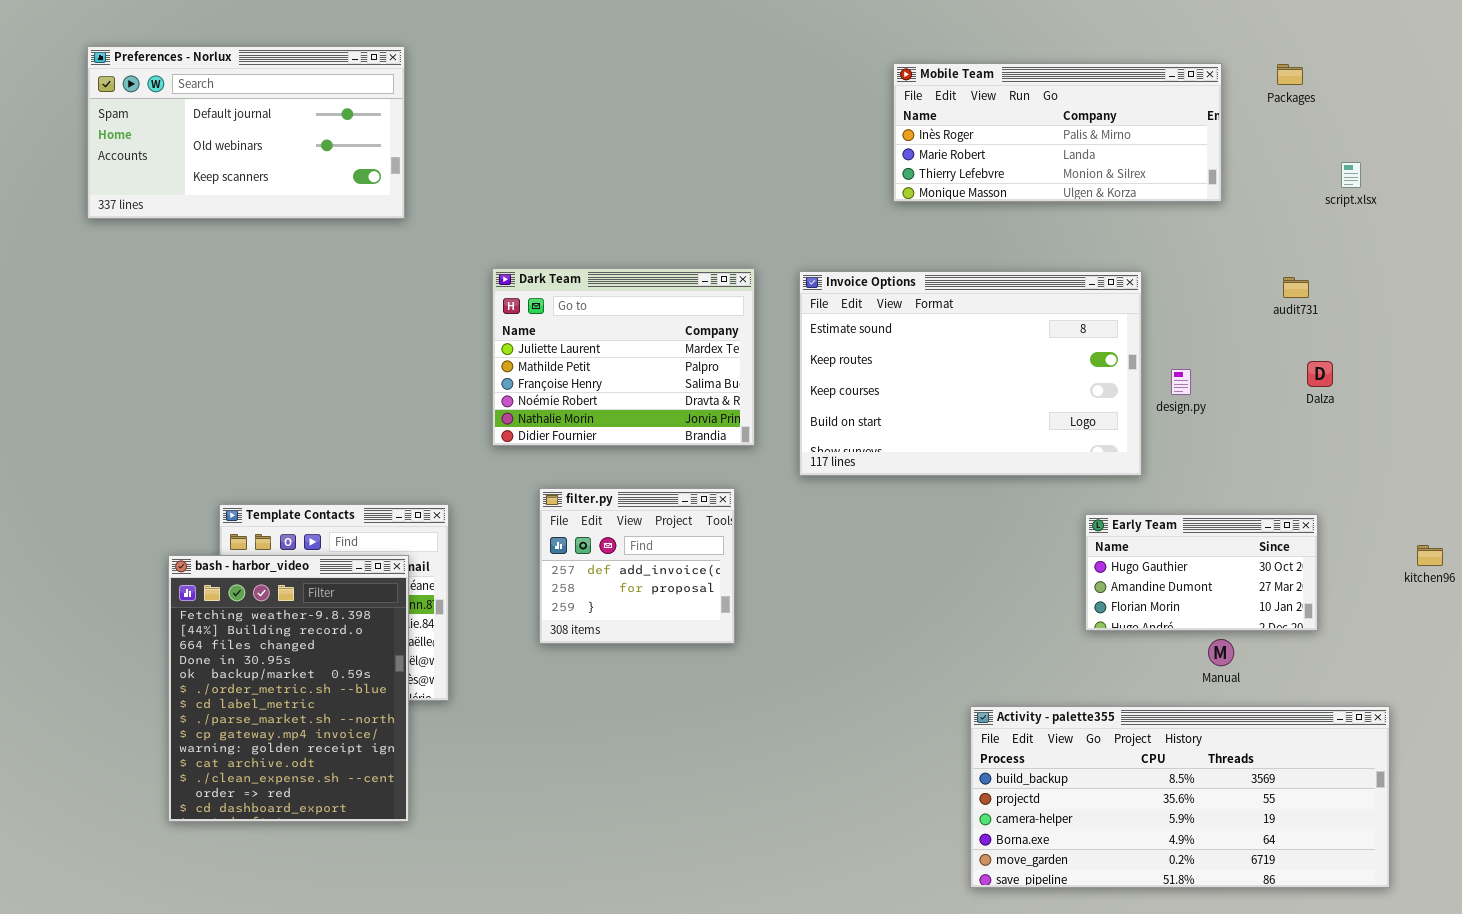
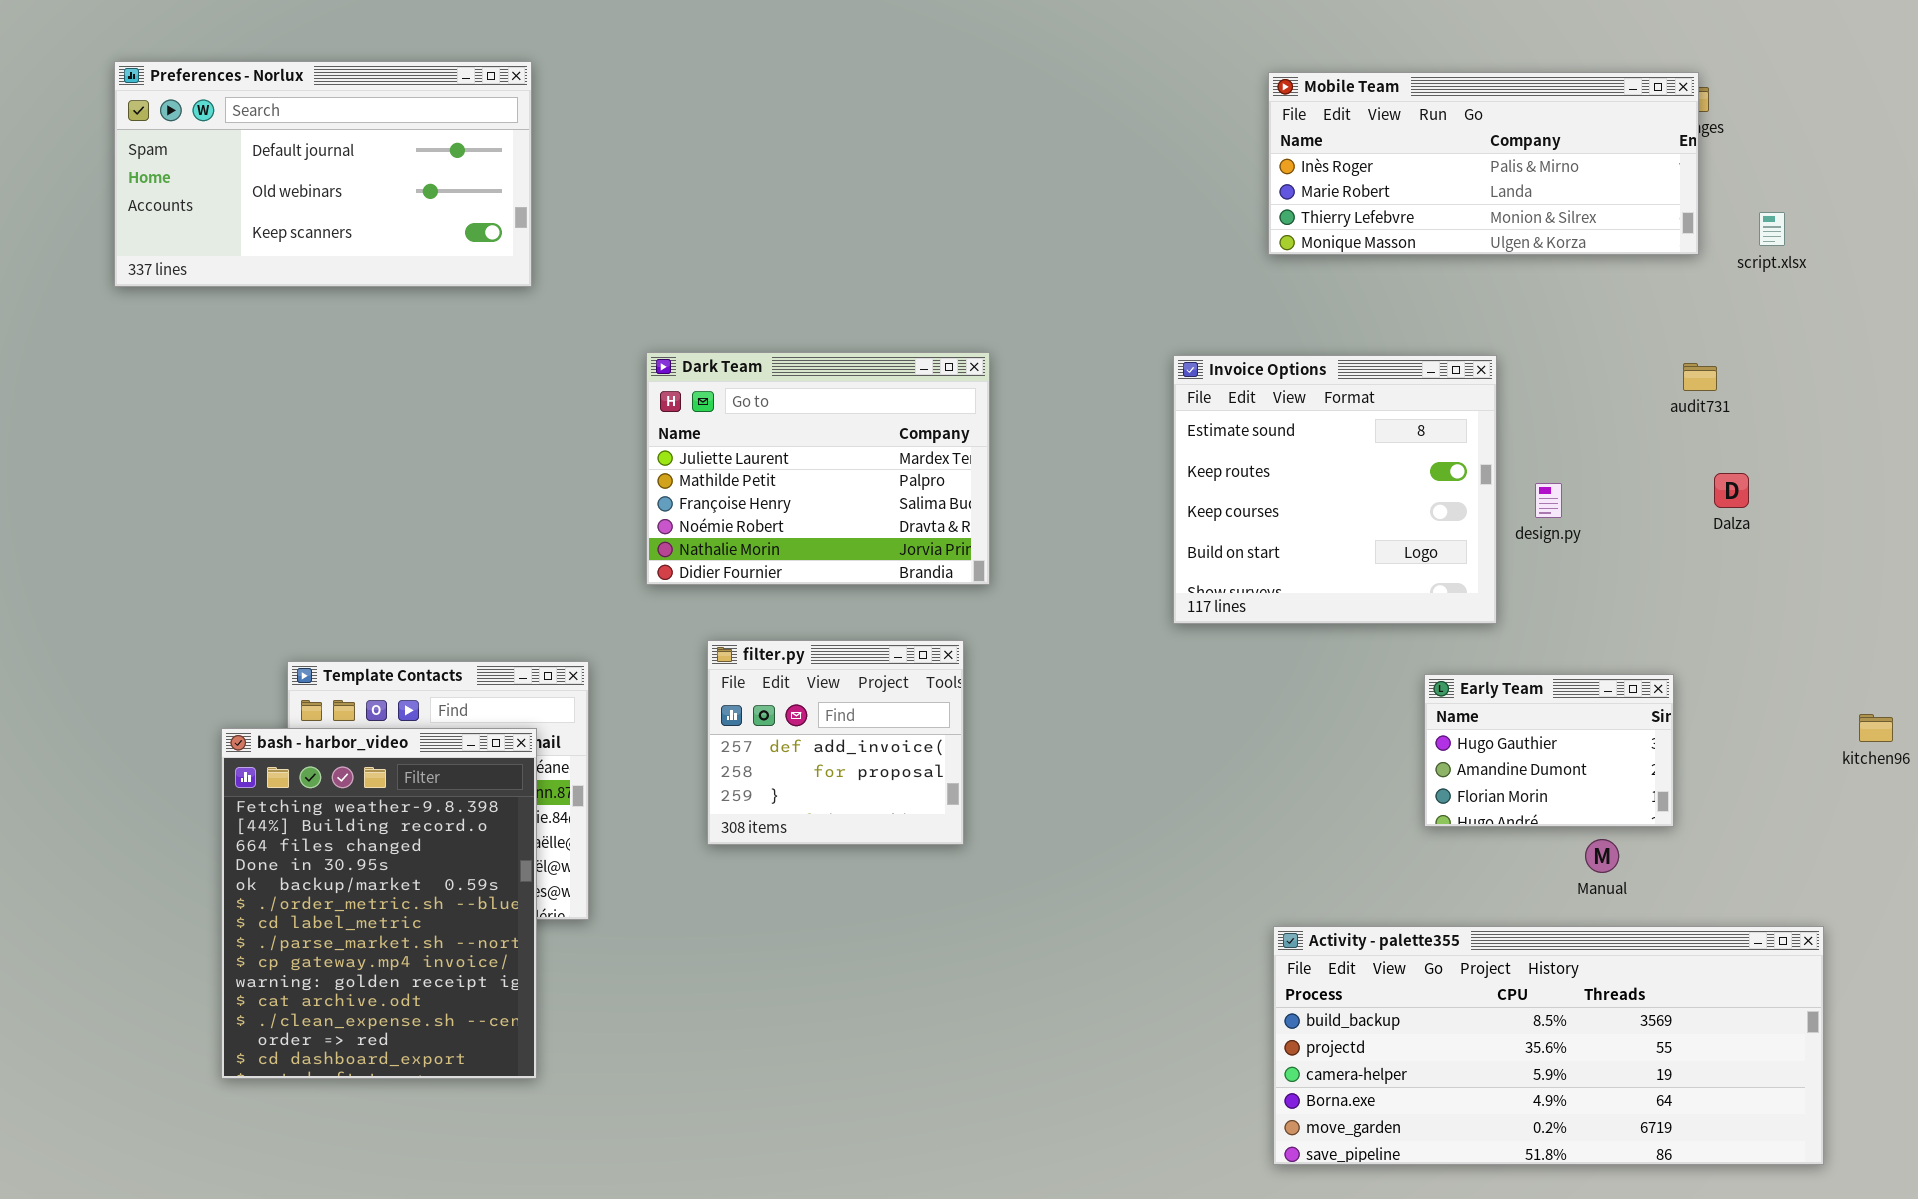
Mobile Team: [893,63,1222,202] -> [1268,72,1699,255], moved
Invoice Options: [799,271,1142,476] -> [1173,355,1497,624], resized
Early Team: [1085,514,1318,631] -> [1424,674,1674,827], resized

